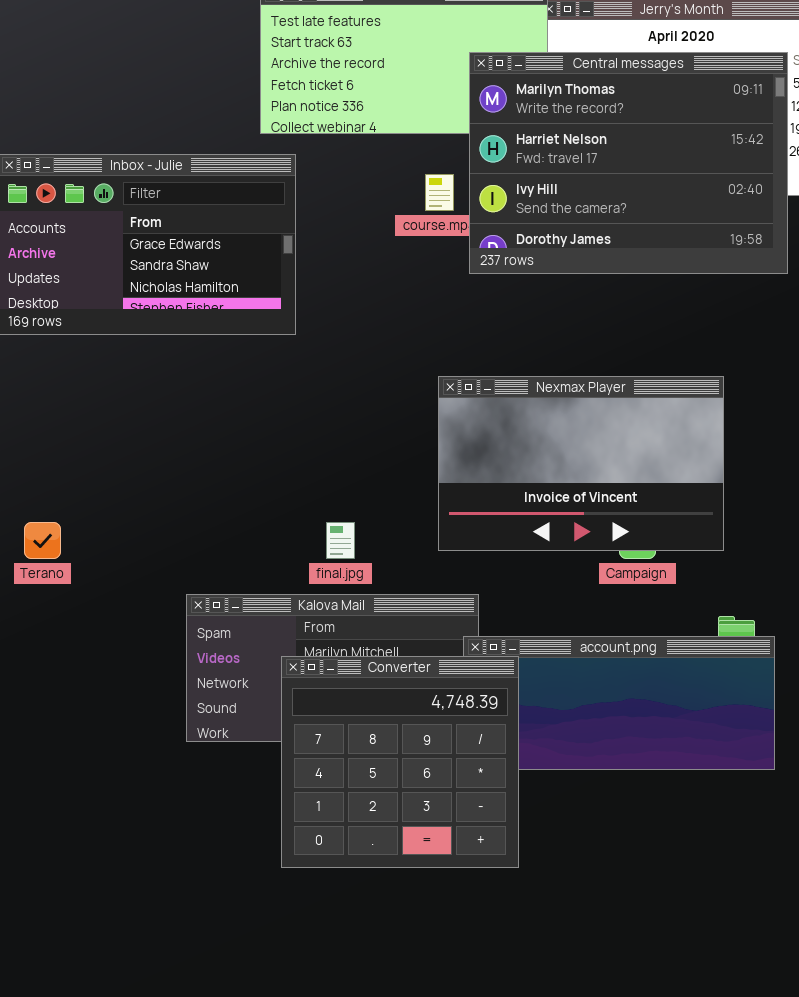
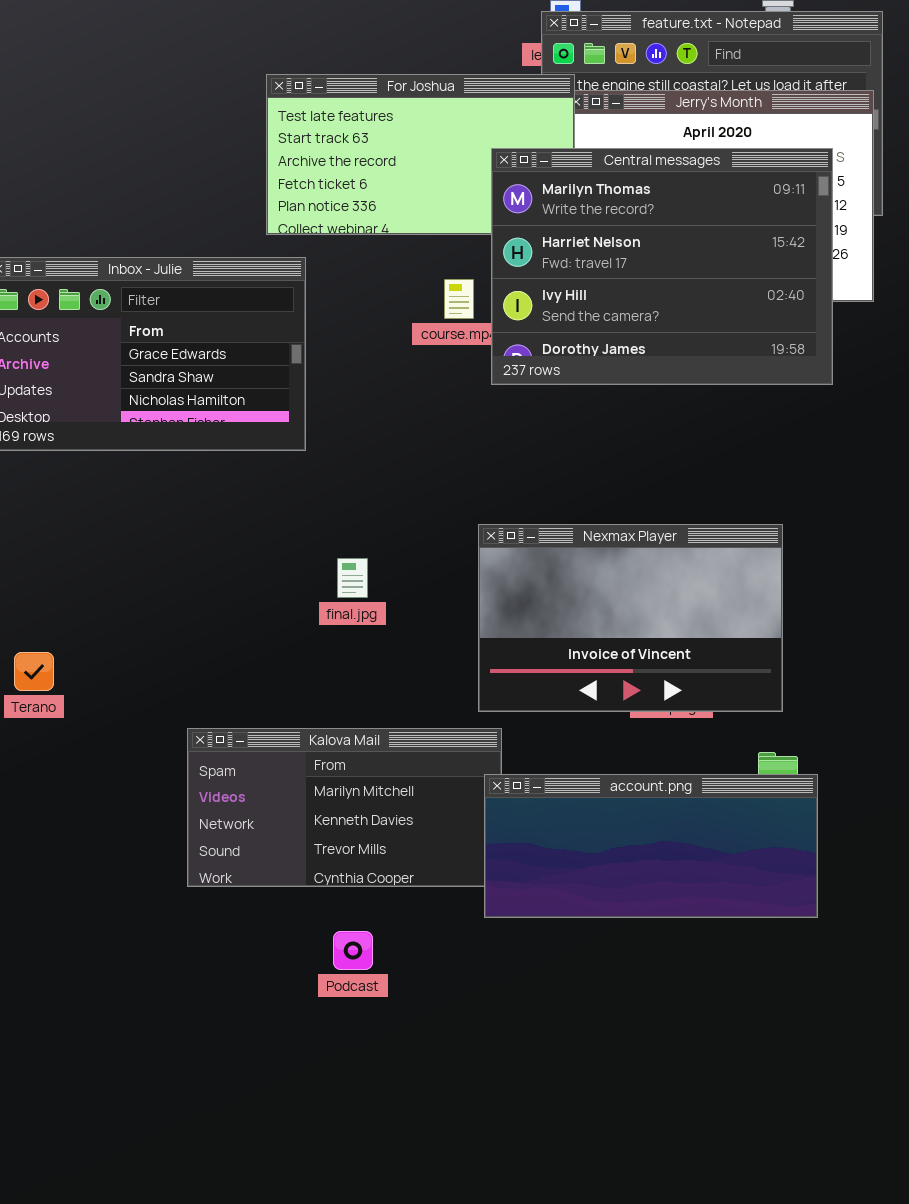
Nexmax Player: [438,376,724,551] -> [478,524,783,712], moved
final.jpg: [326,522,355,559] -> [337,558,368,598], moved
Converter: [281,656,519,868] -> none, closed

